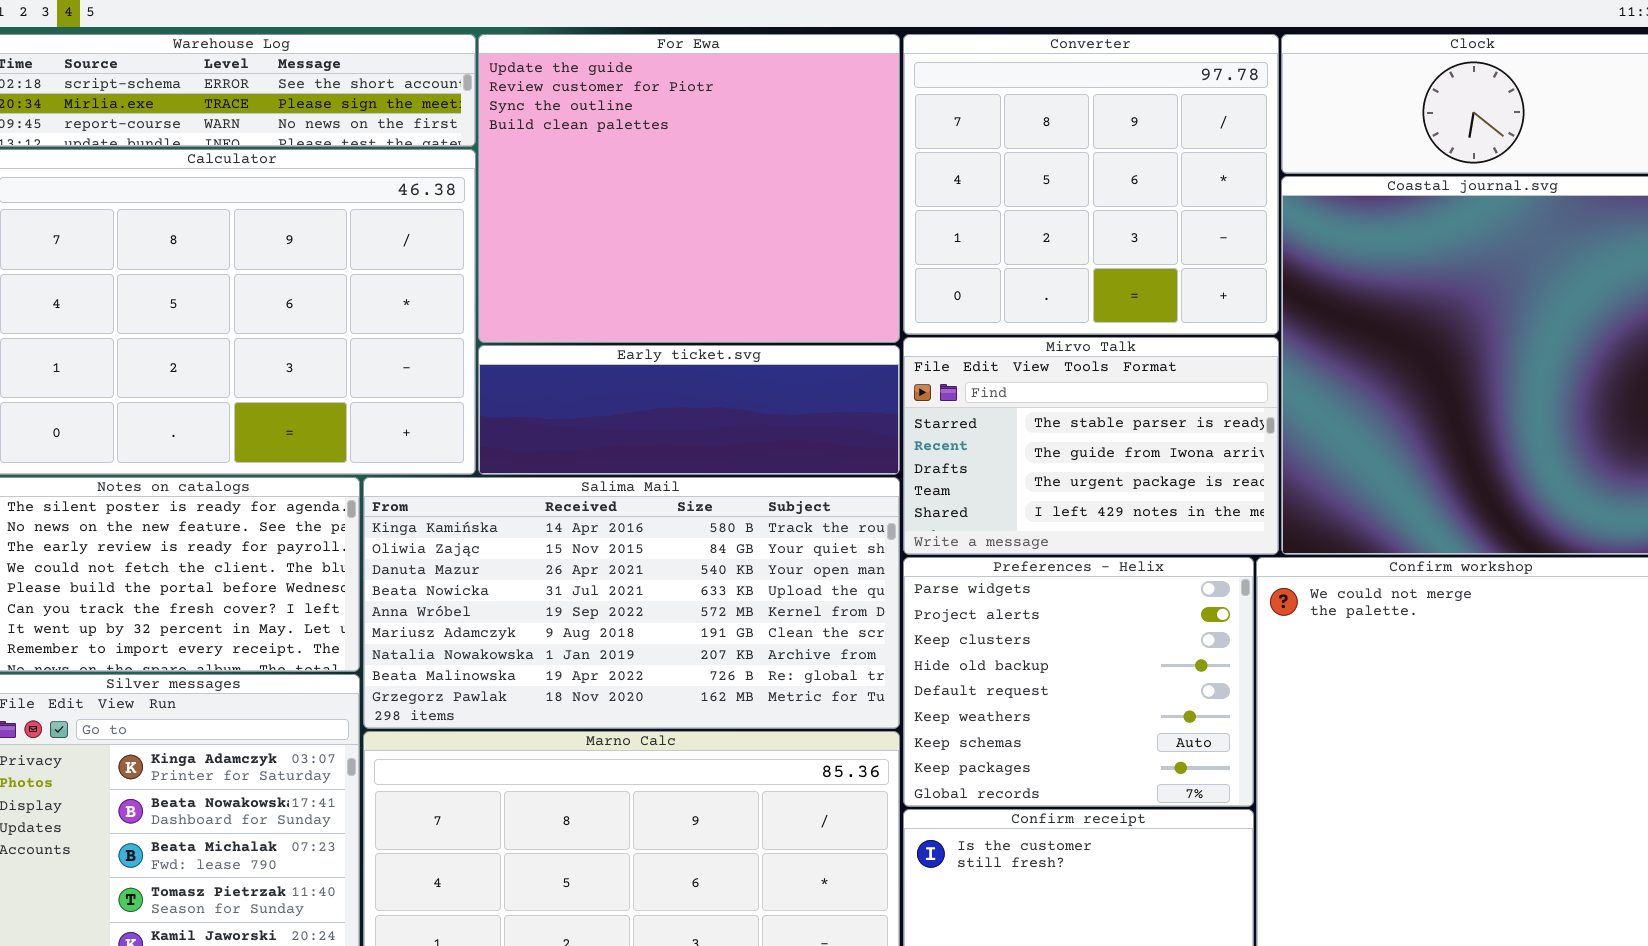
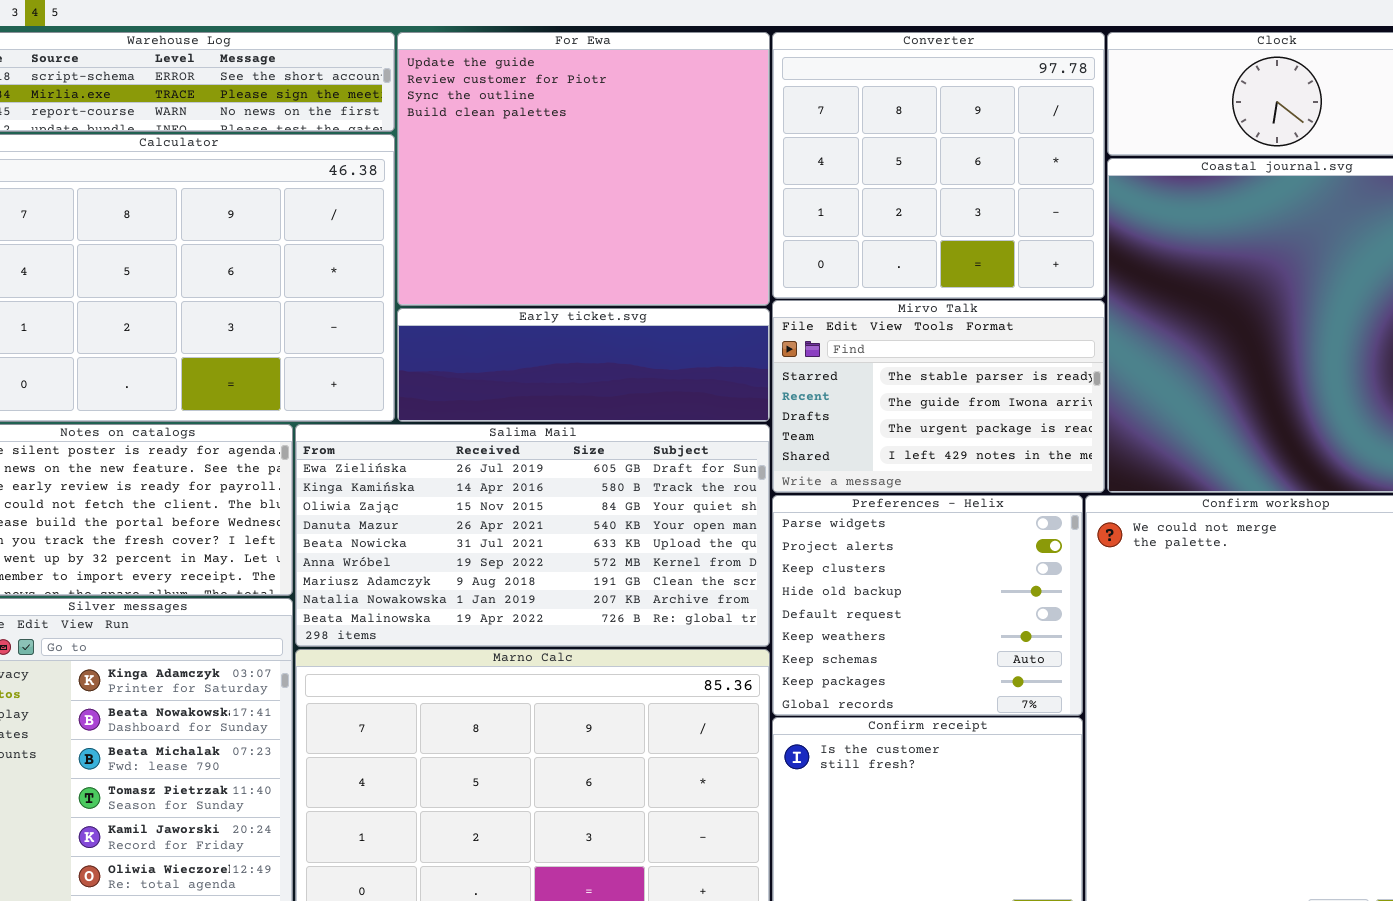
Salima Mail: [363,477,900,729] -> [295,424,770,647], scrolled up 1 row

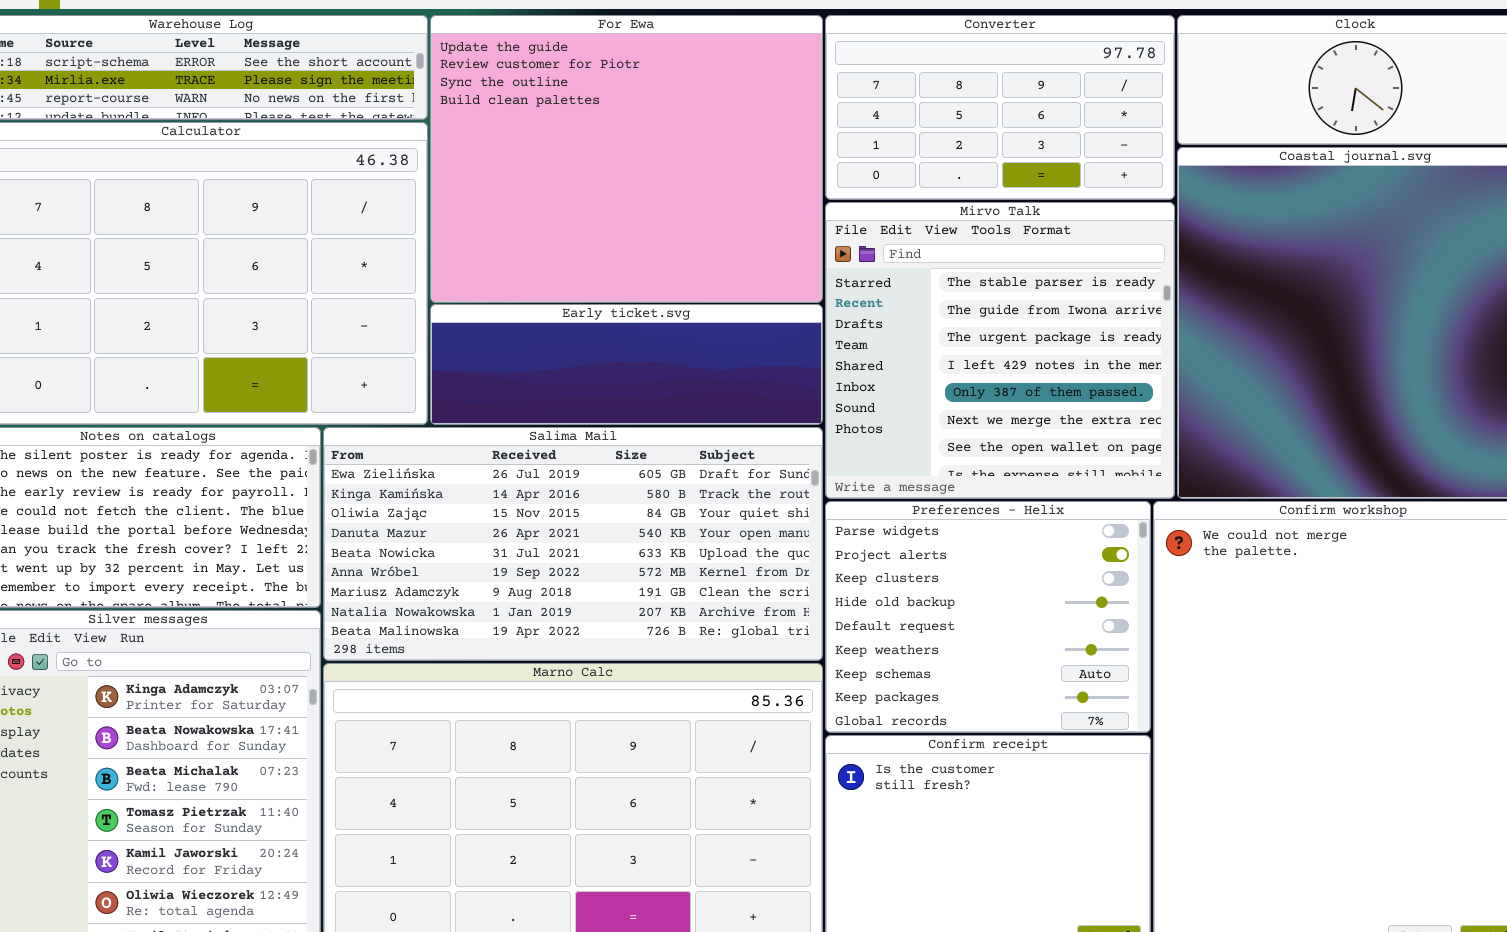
Converter: [772,32,1105,299] -> [825,15,1175,200], resized
Mirvo Talk: [772,300,1105,493] -> [825,202,1175,499], resized

